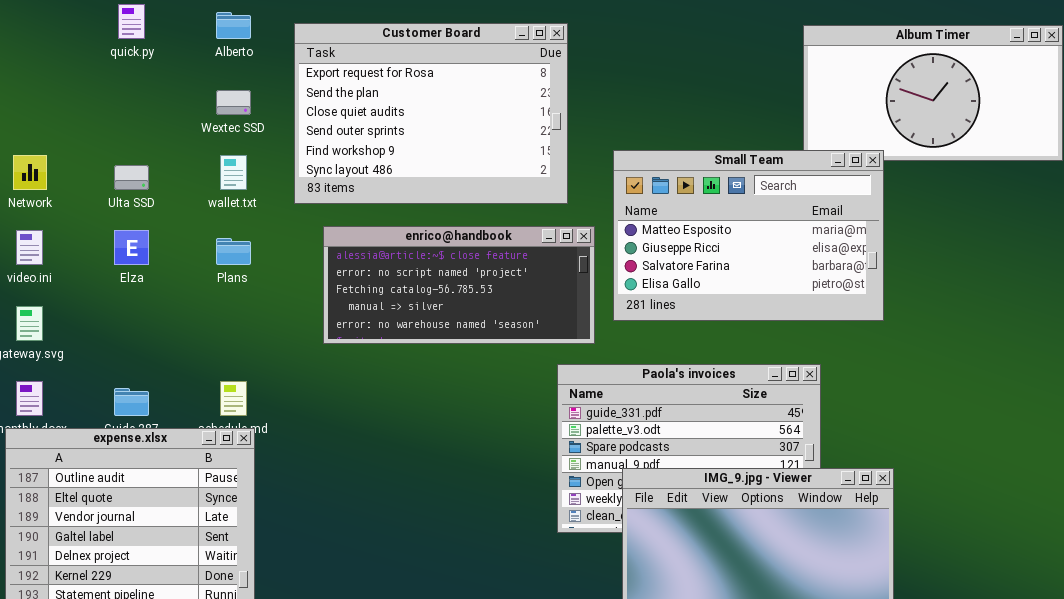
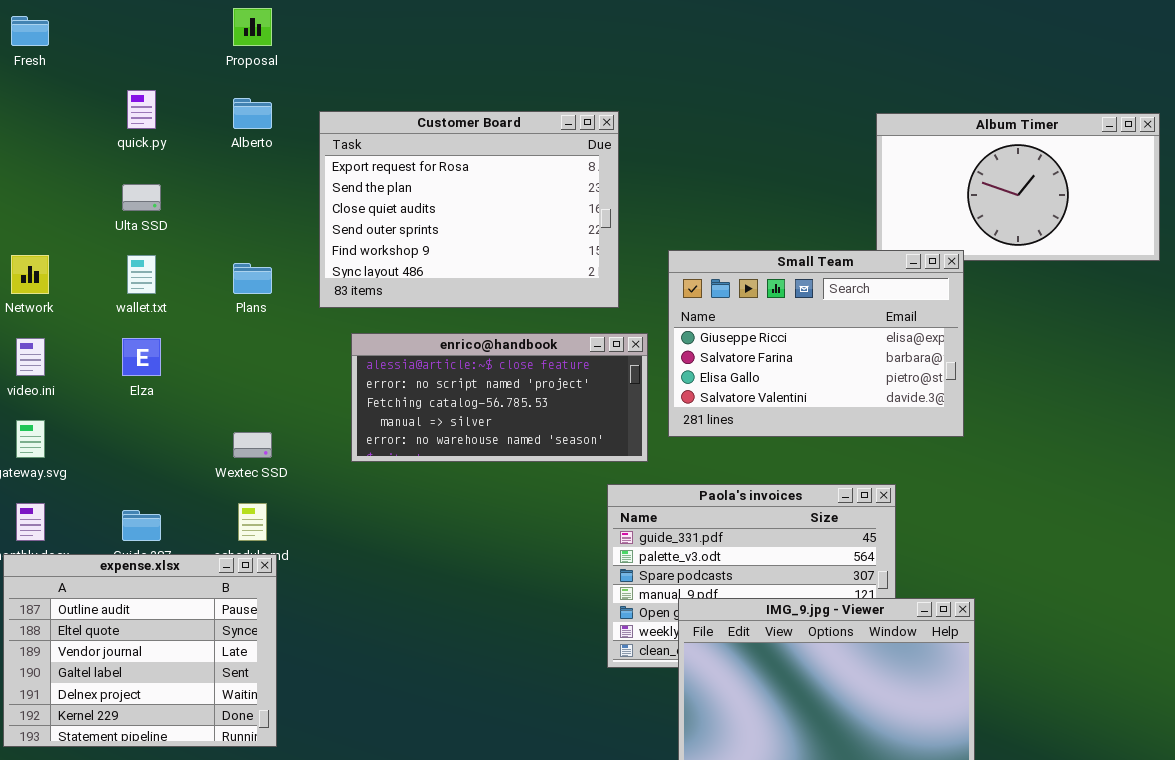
Wextec SSD: [216,90,251,115] -> [233,432,272,458], moved
Small Team: [613,150,884,321] -> [668,250,964,437], scrolled down 1 row
wallet.txt: [220,155,247,190] -> [127,255,156,294], moved
Ulta SSD: [114,165,149,190] -> [122,184,161,211], moved
Plans: [216,238,251,265] -> [233,263,272,294], moved

